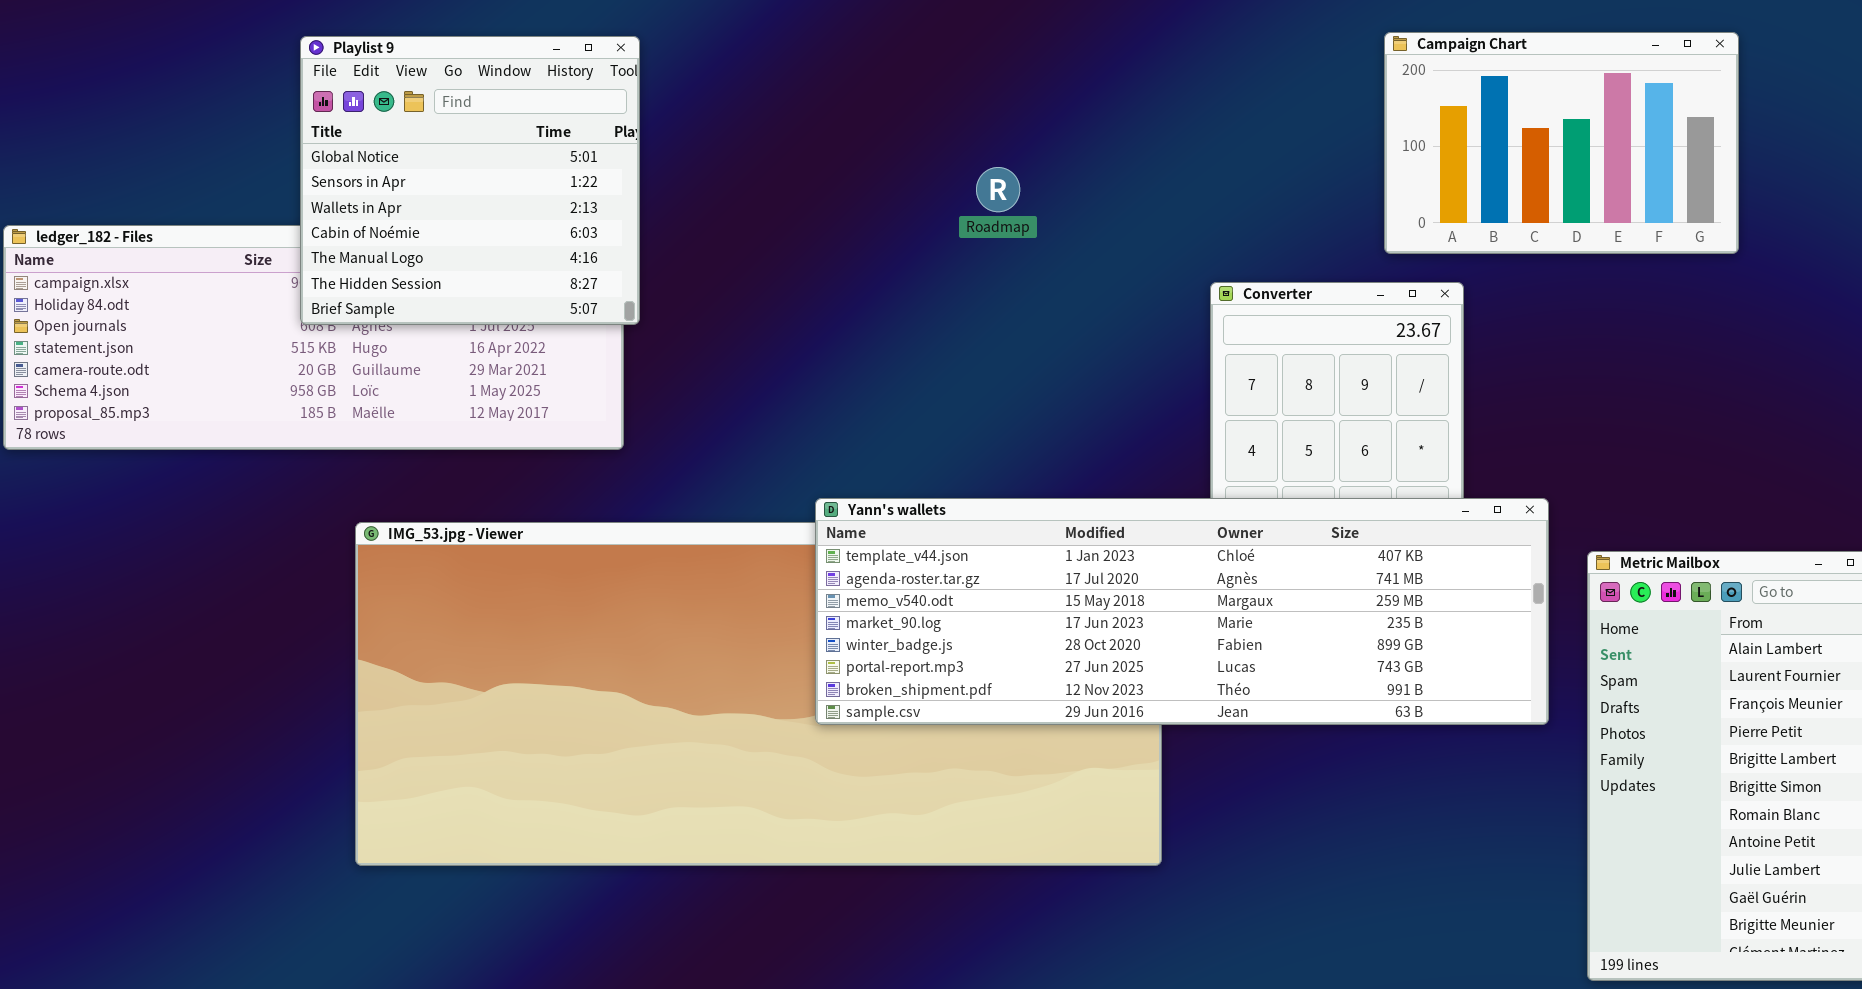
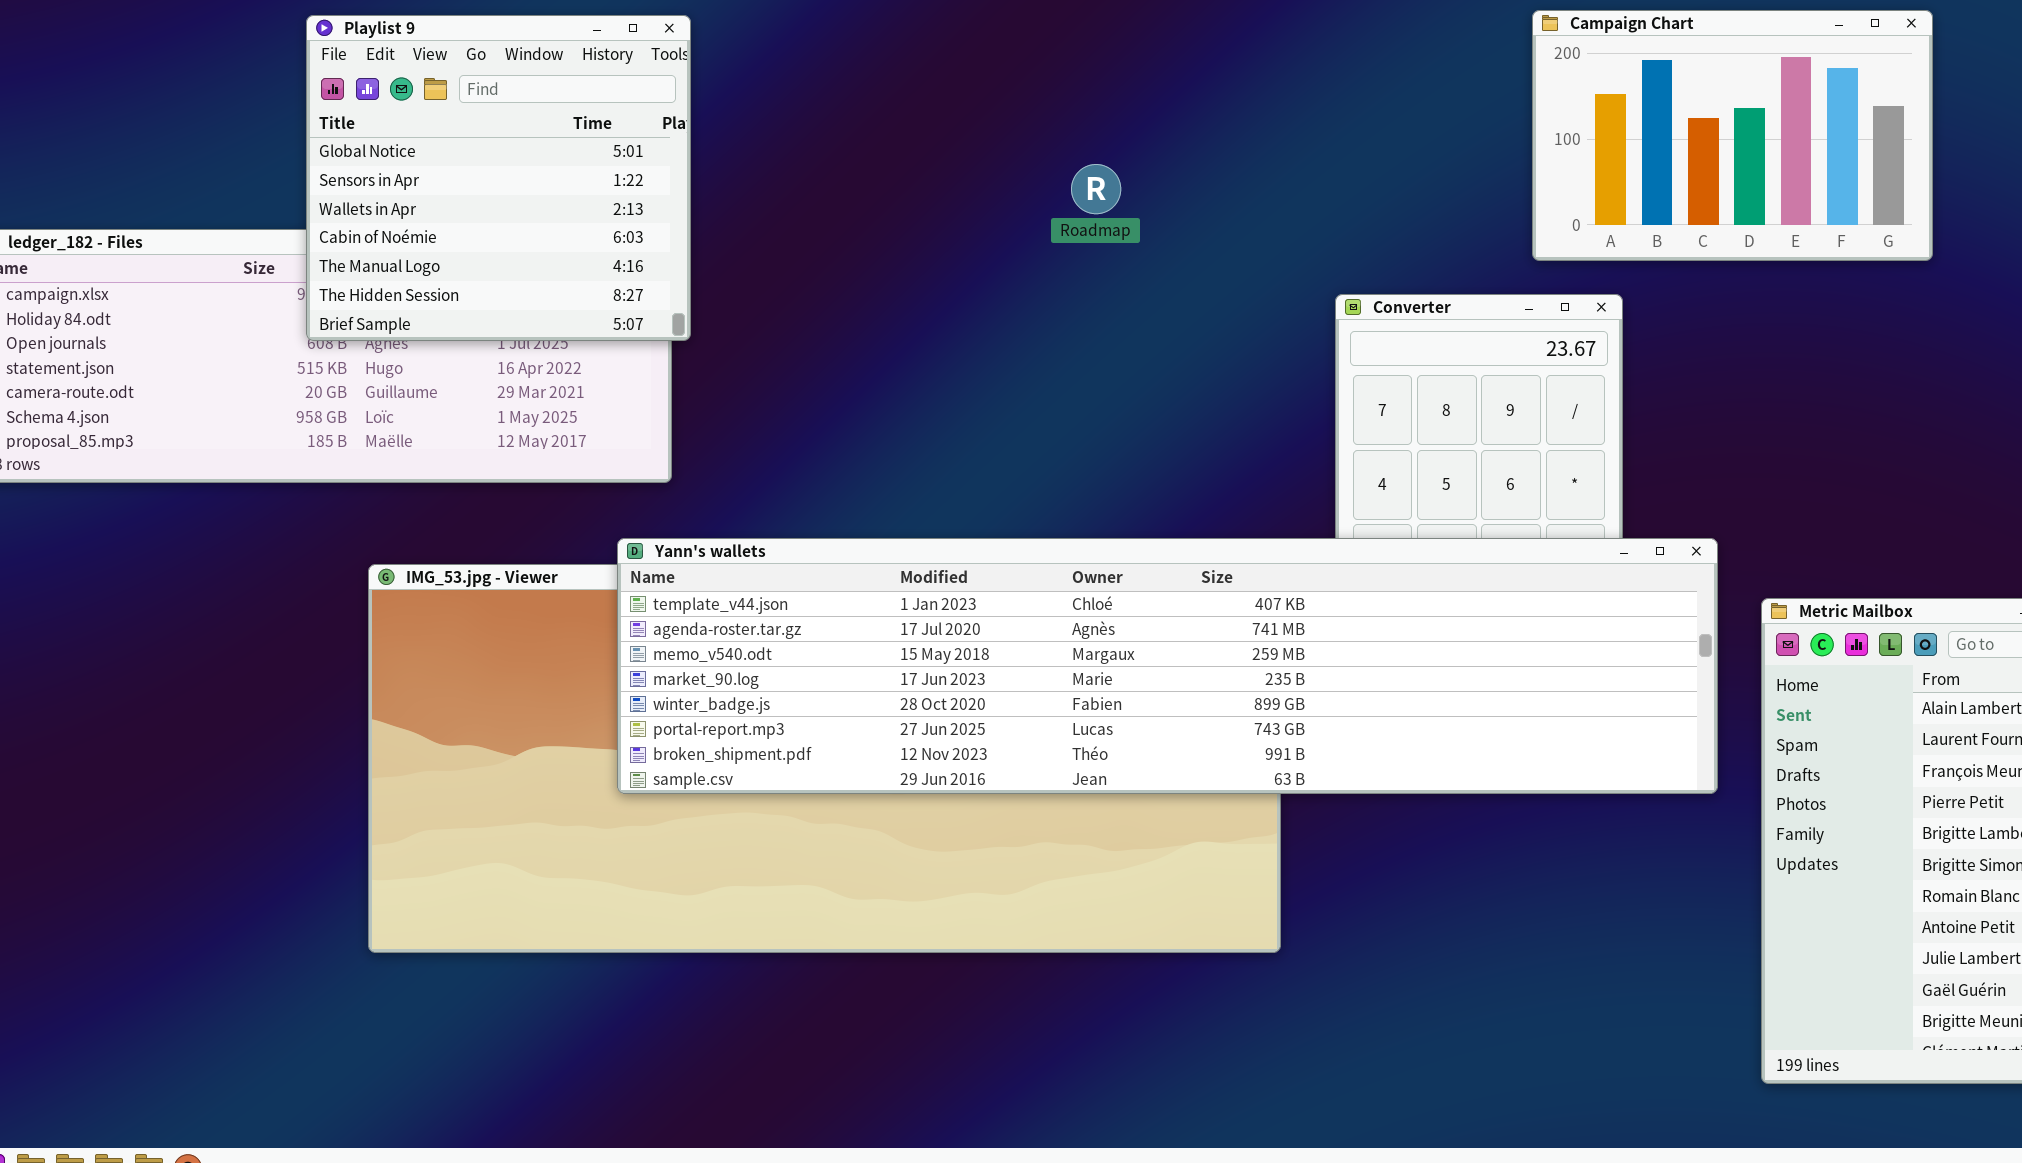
Yann's wallets: [815,498,1549,725] -> [617,538,1718,794], resized

